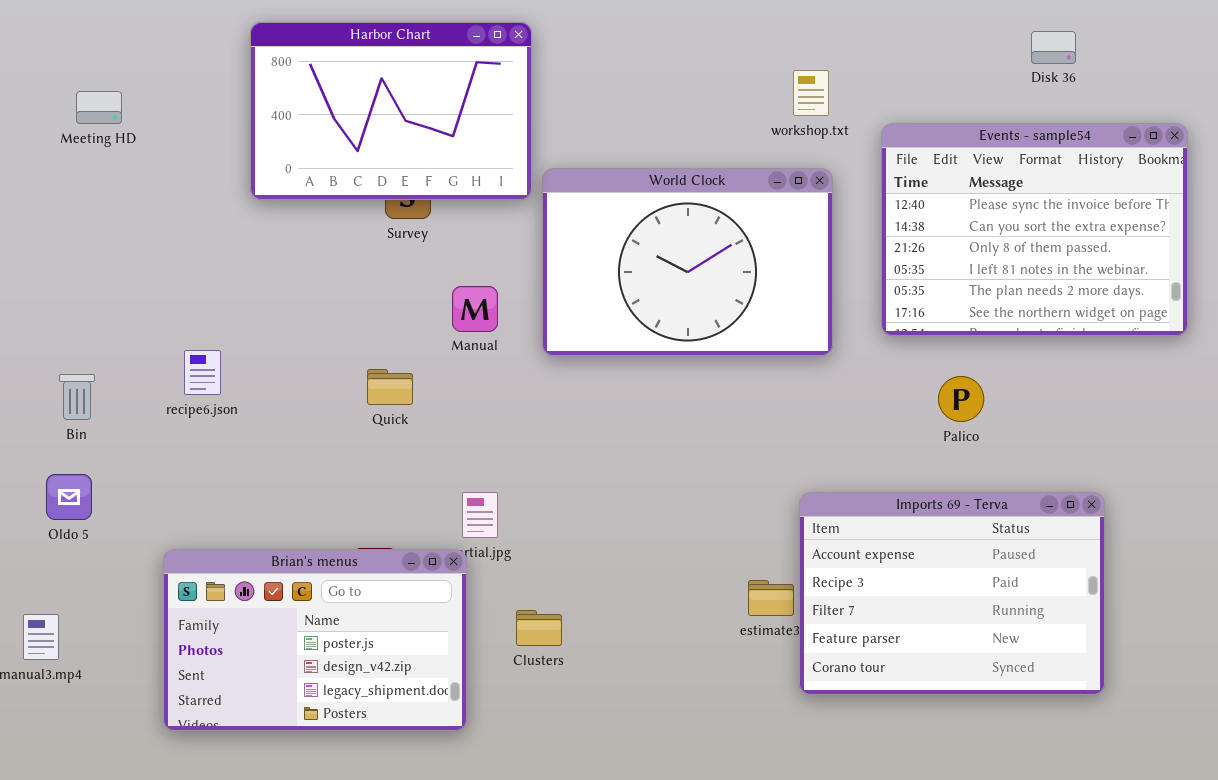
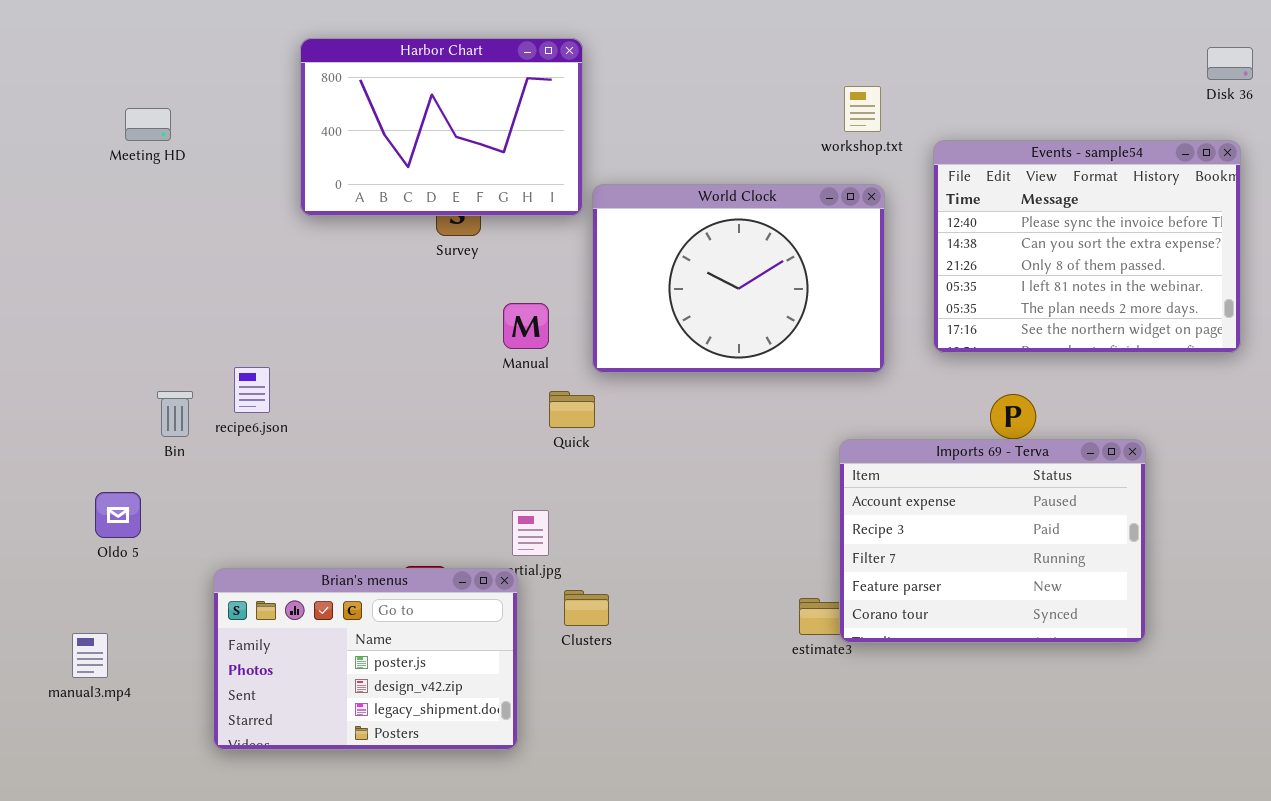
Disk 36: [1031,31,1076,64] -> [1207,47,1253,80], moved
Quick: [367,369,413,405] -> [549,391,595,428], moved
Bin: [59,374,95,420] -> [157,391,193,437], moved
Imports 69 - Terva: [799,492,1105,695] -> [839,439,1146,643], moved
Clusters: [516,610,562,646] -> [564,590,609,626], moved

